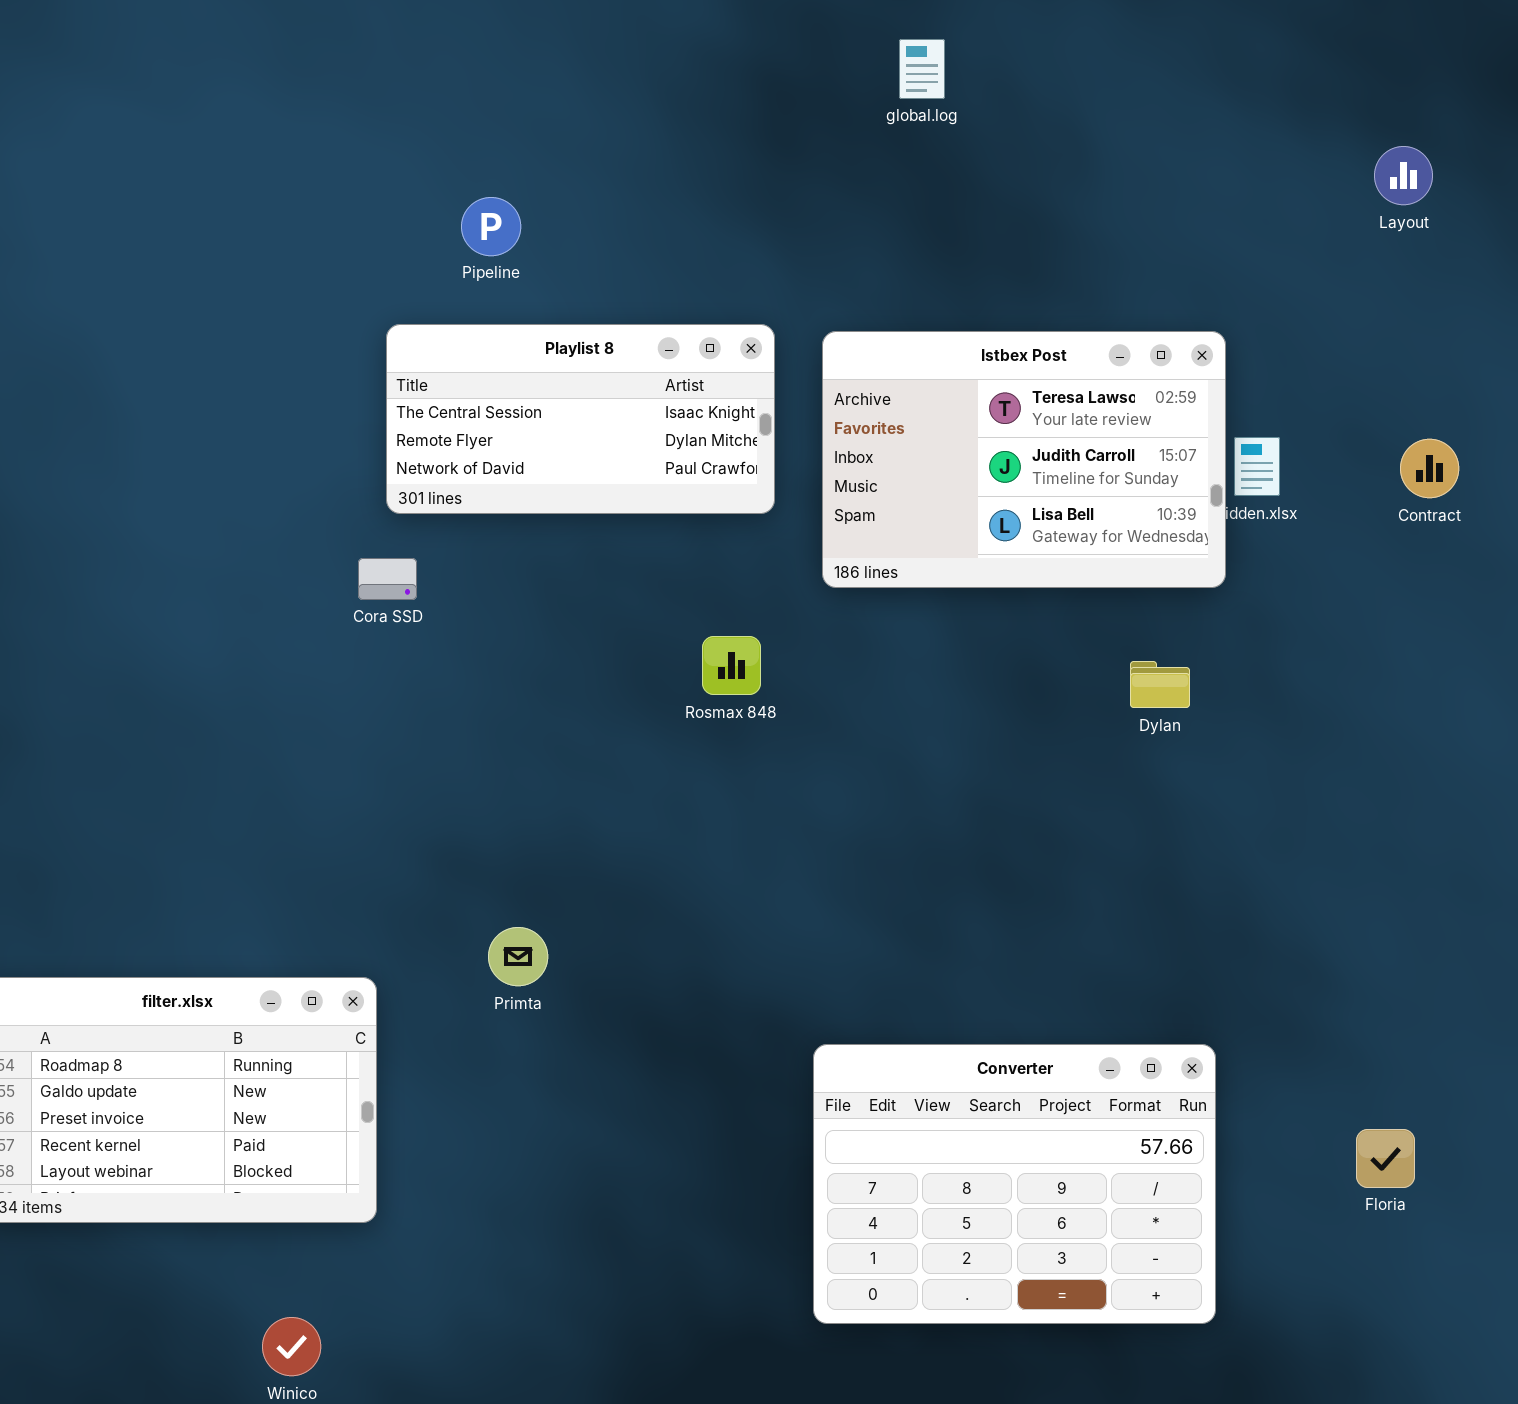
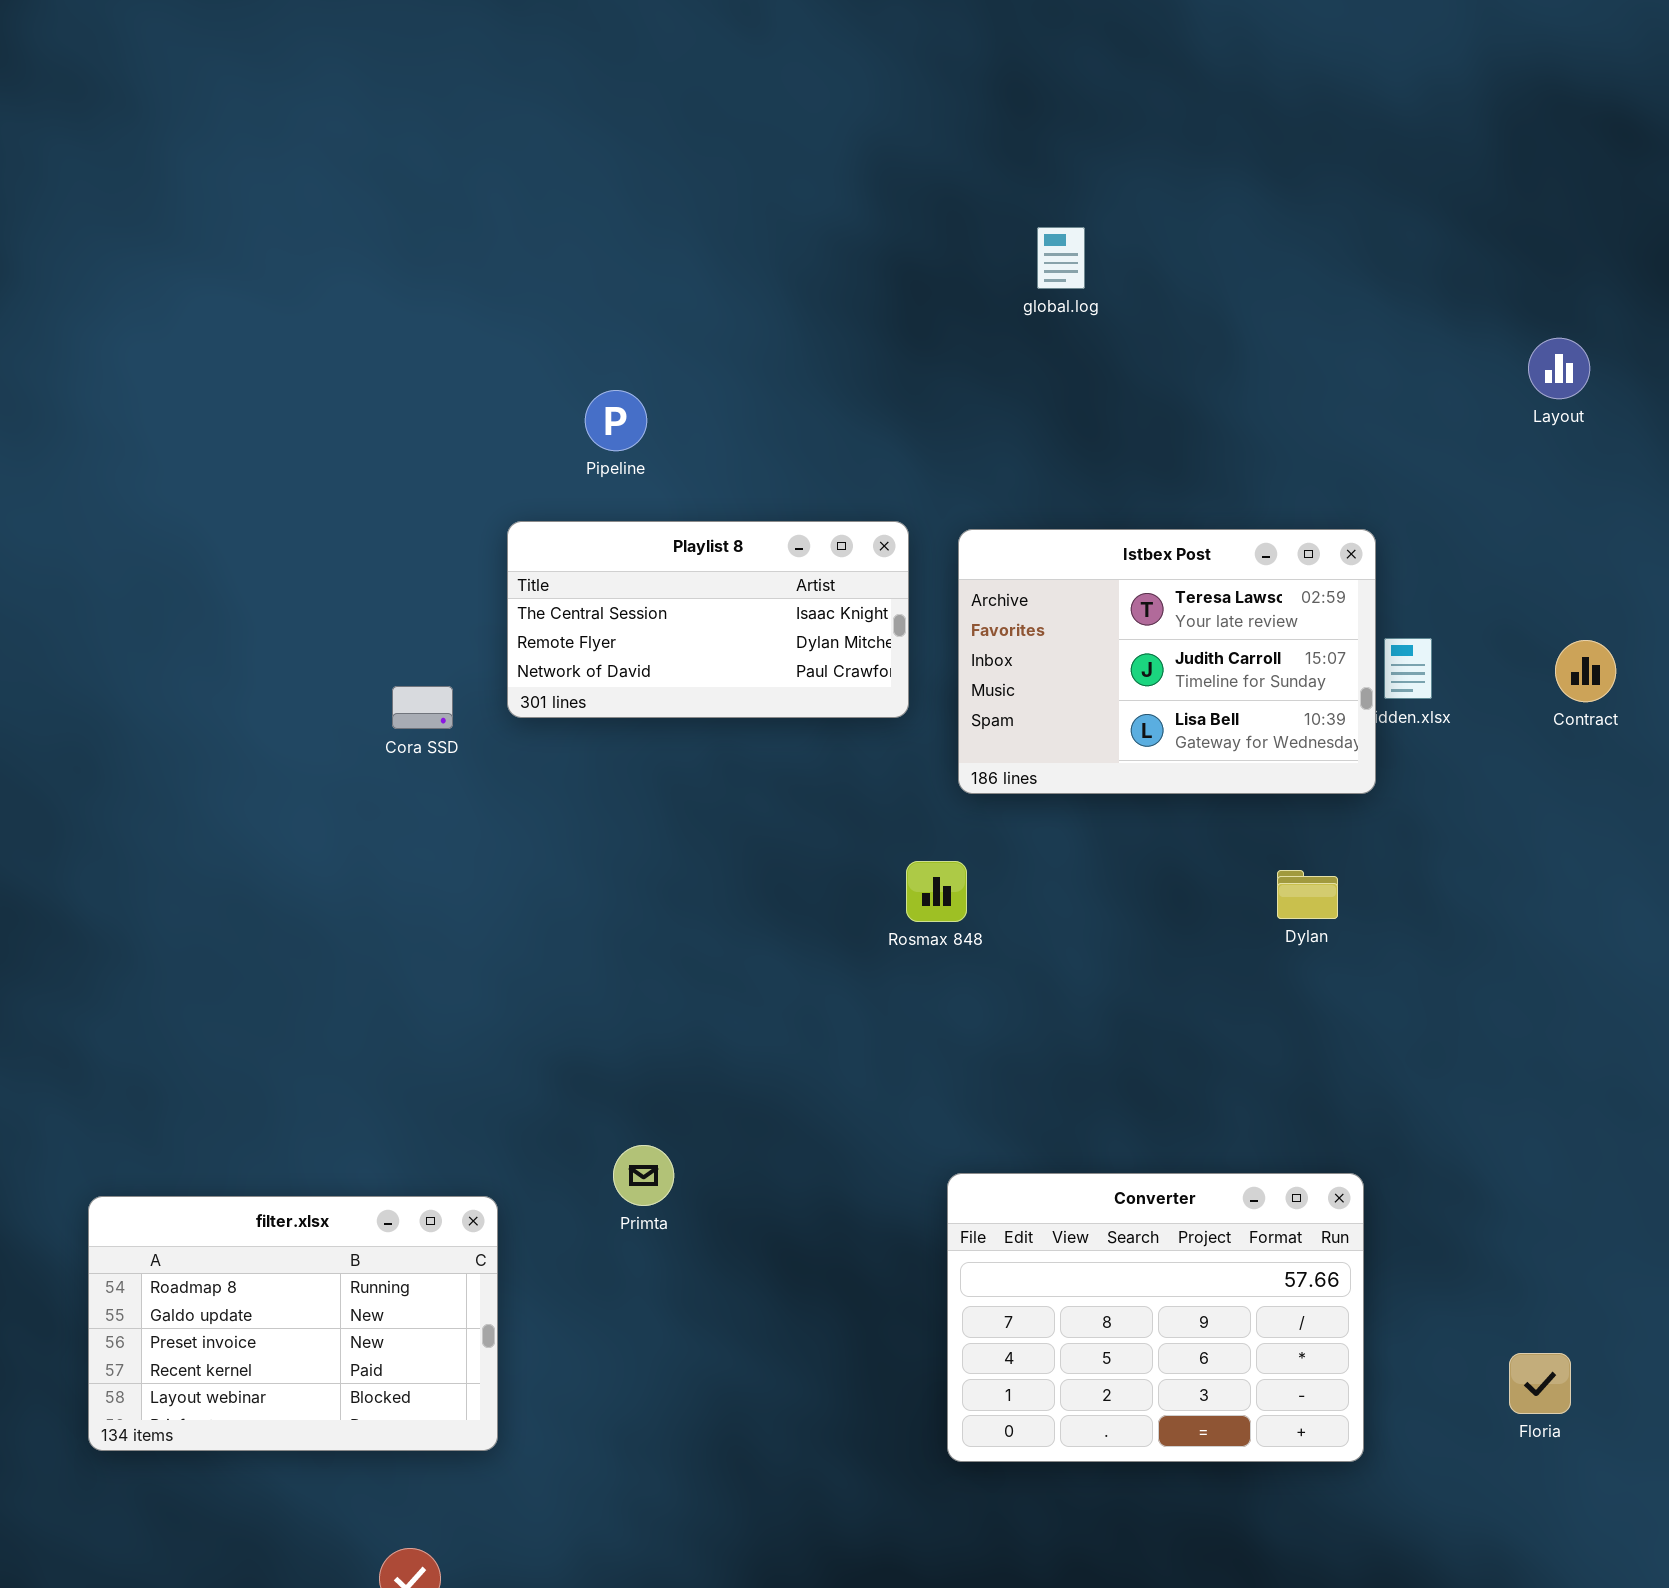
Cora SSD: [358,558,417,600] -> [392,686,453,729], moved
Rosmax 848: [702,636,761,695] -> [906,861,967,922], moved
Converter: [813,1044,1216,1324] -> [947,1173,1364,1462], moved

